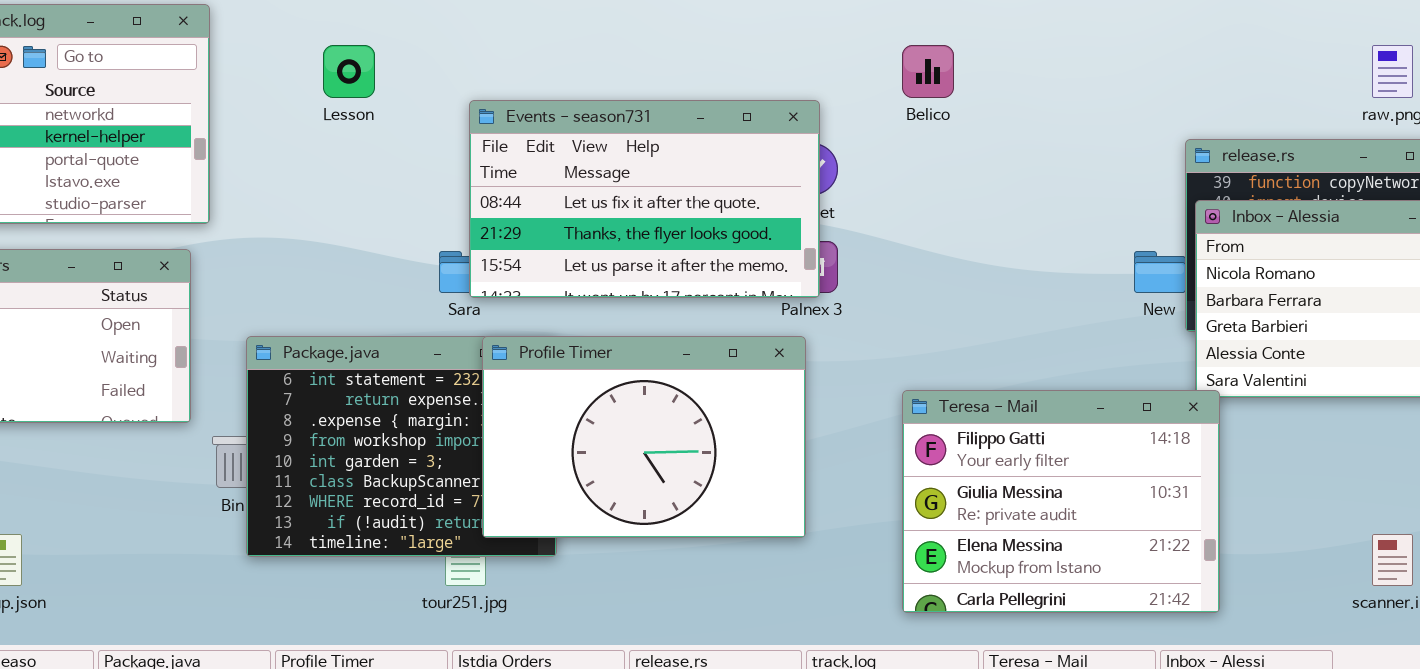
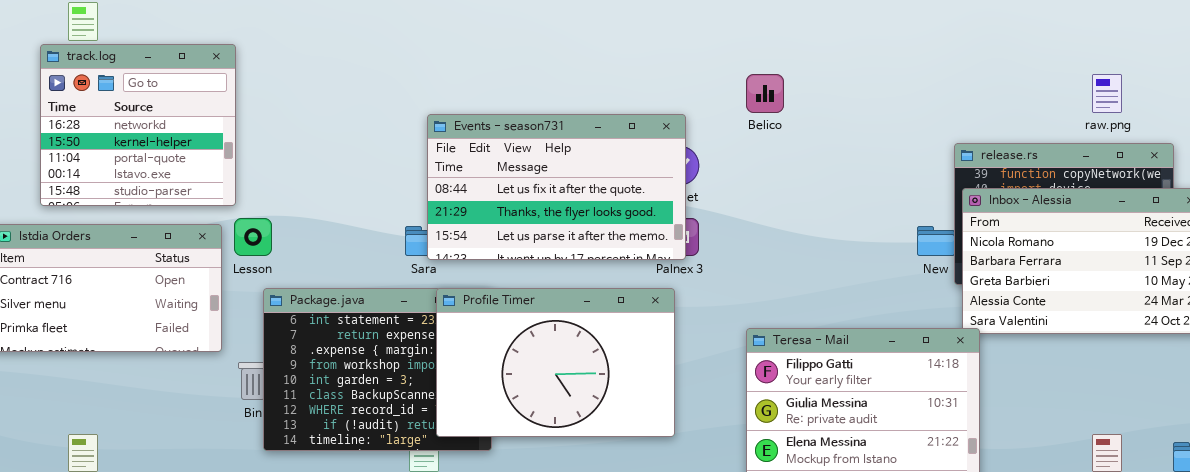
Lesson: [323,45,375,98] -> [234,218,272,256], moved

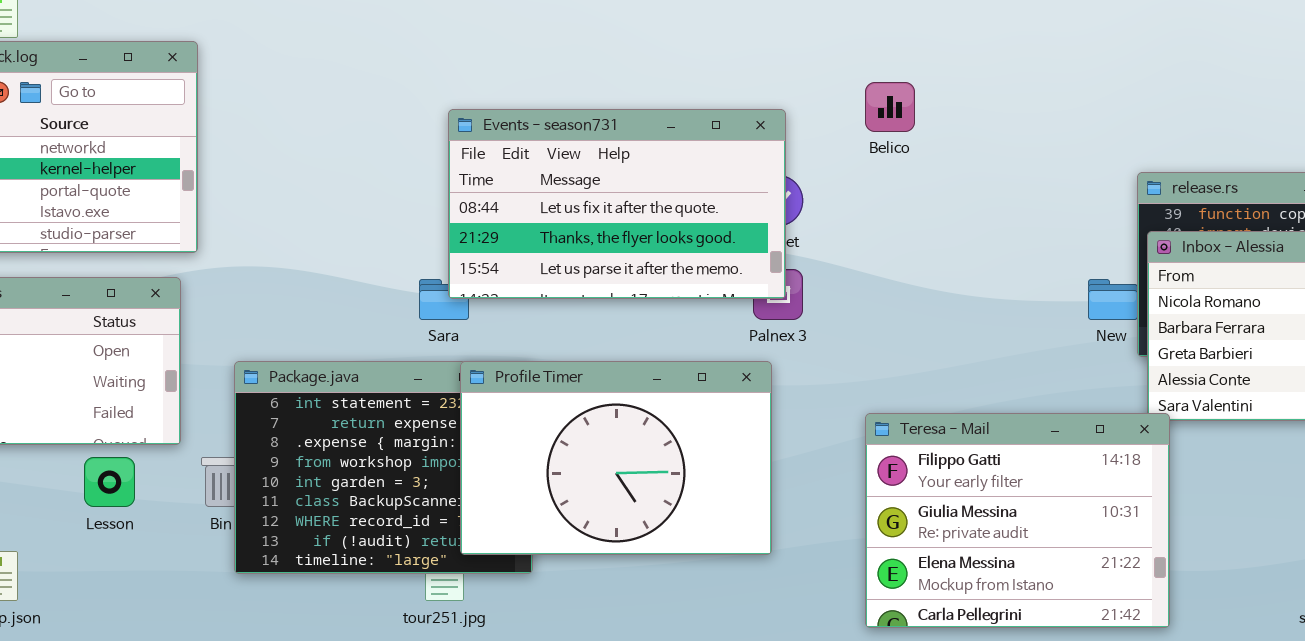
Events - season731: [427,114,686,260] -> [448,109,786,299], moved
Lesson: [234,218,272,256] -> [84,457,135,507], moved

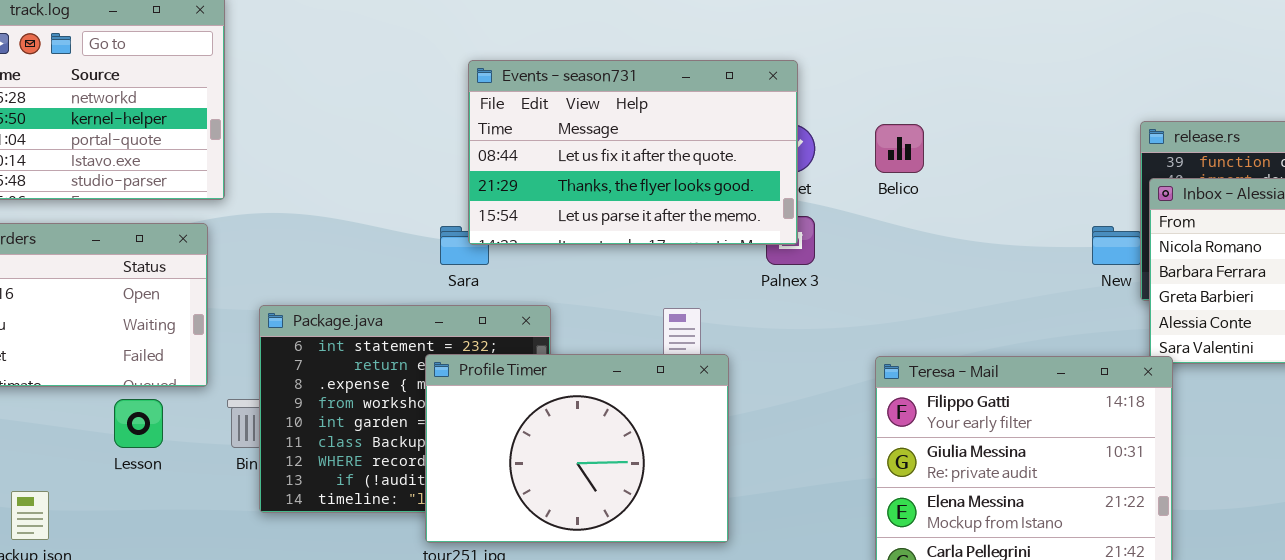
Belico: [865,82,915,132] -> [875,124,924,173], moved
Profile Timer: [460,361,772,555] -> [425,354,729,543], moved

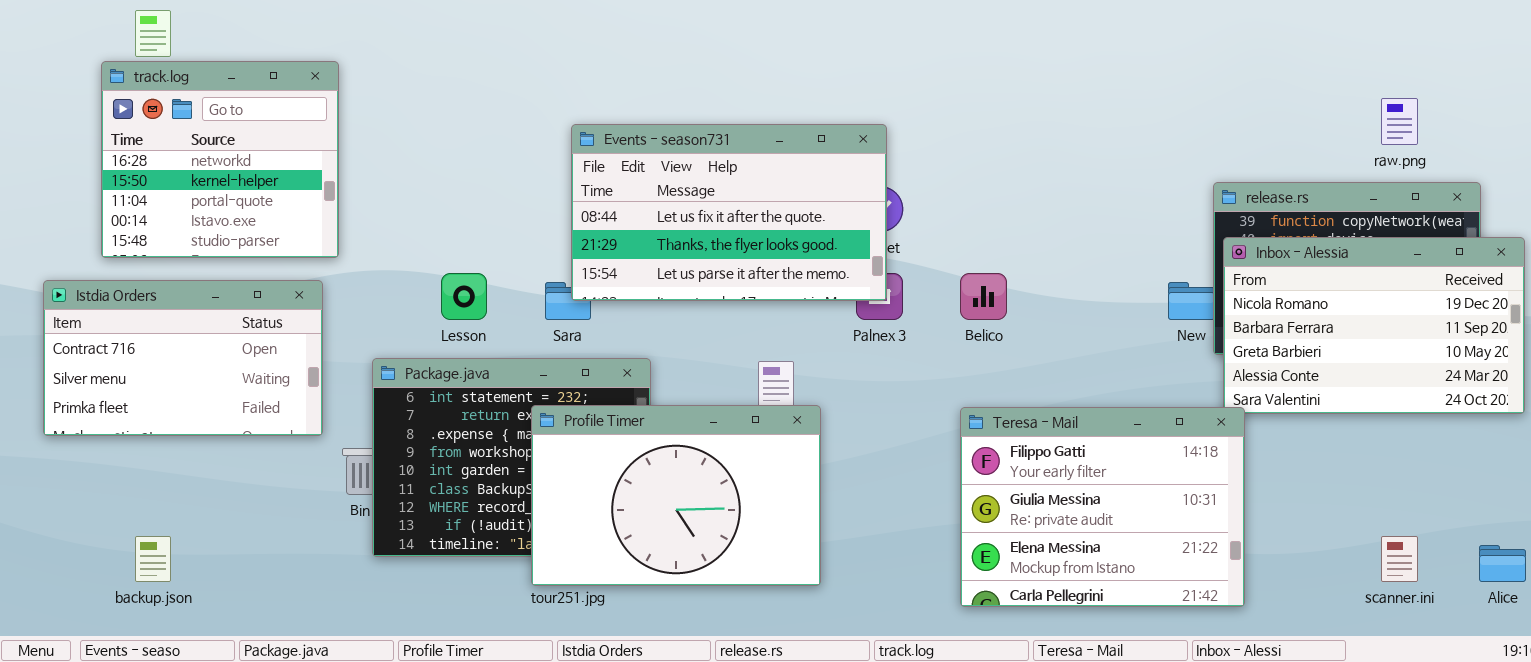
Belico: [875,124,924,173] -> [960,273,1007,320], moved
Lesson: [114,399,163,448] -> [441,273,487,320], moved

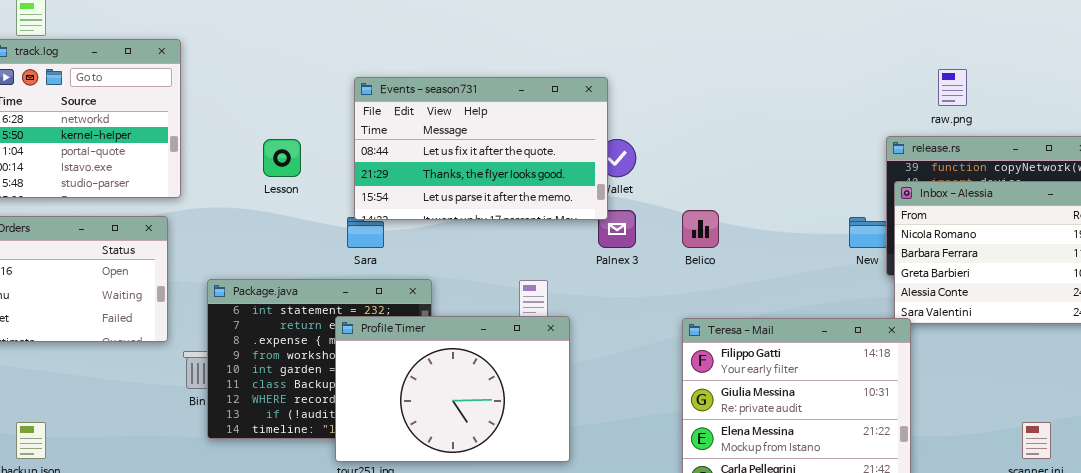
raw.png: [1381,98,1418,145] -> [938,69,967,106], moved
Events - season731: [571,124,887,301] -> [354,77,608,220], moved
Lesson: [441,273,487,320] -> [263,139,301,177], moved

